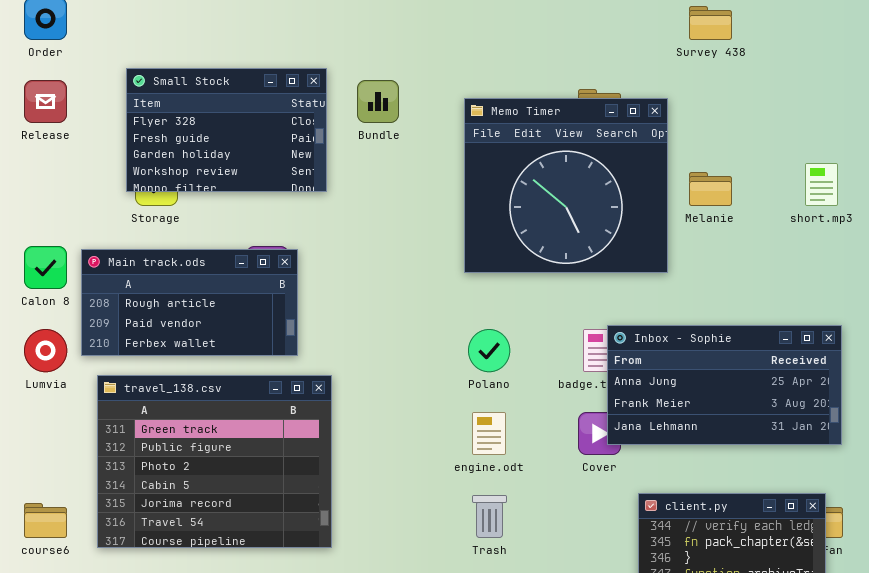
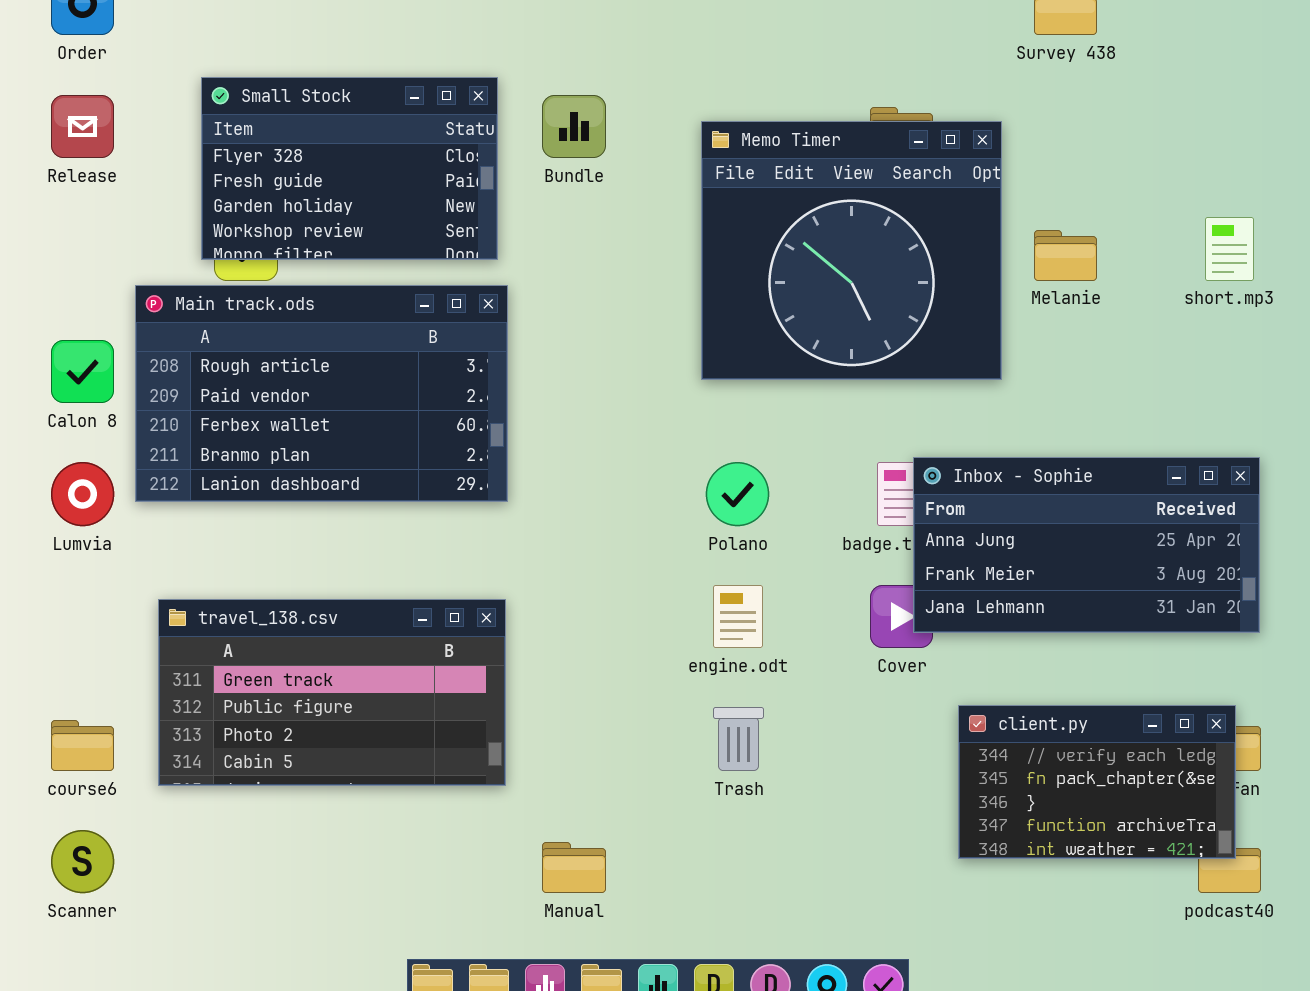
Main track.ods: [81,249,298,356] -> [135,285,508,502], resized
travel_138.csv: [97,375,332,548] -> [158,599,506,786], resized

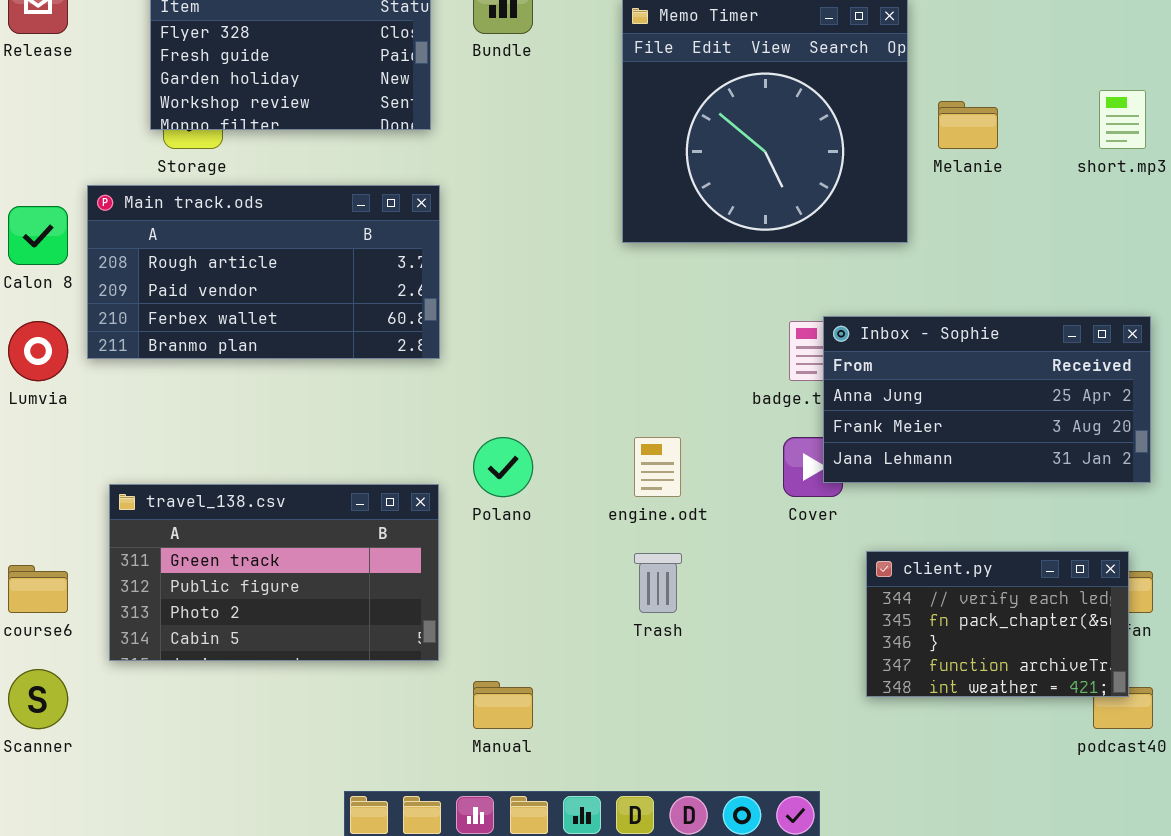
Main track.ods: [135,285,508,502] -> [87,185,440,359], resized
Polano: [706,462,769,526] -> [473,437,533,497], moved
travel_138.csv: [158,599,506,786] -> [109,484,439,661], moved

